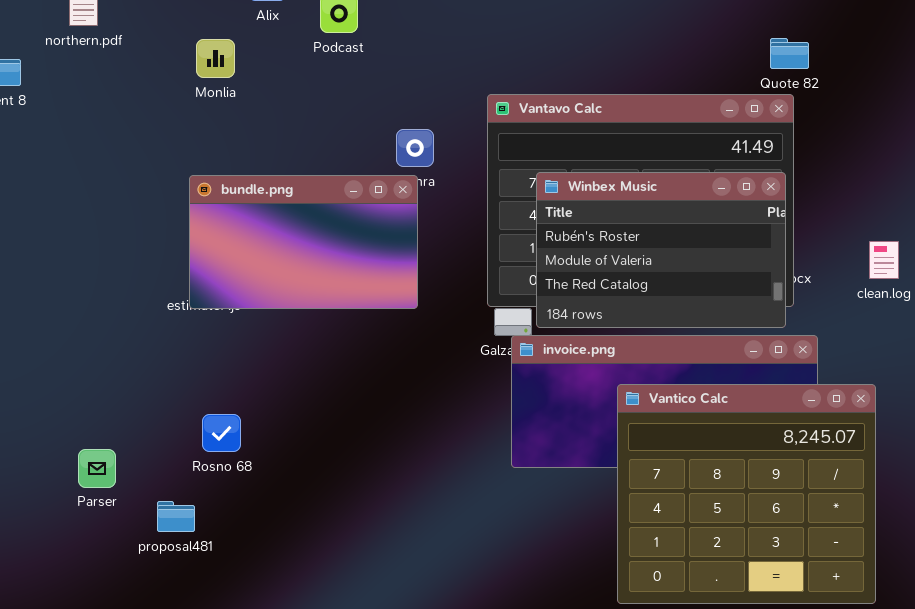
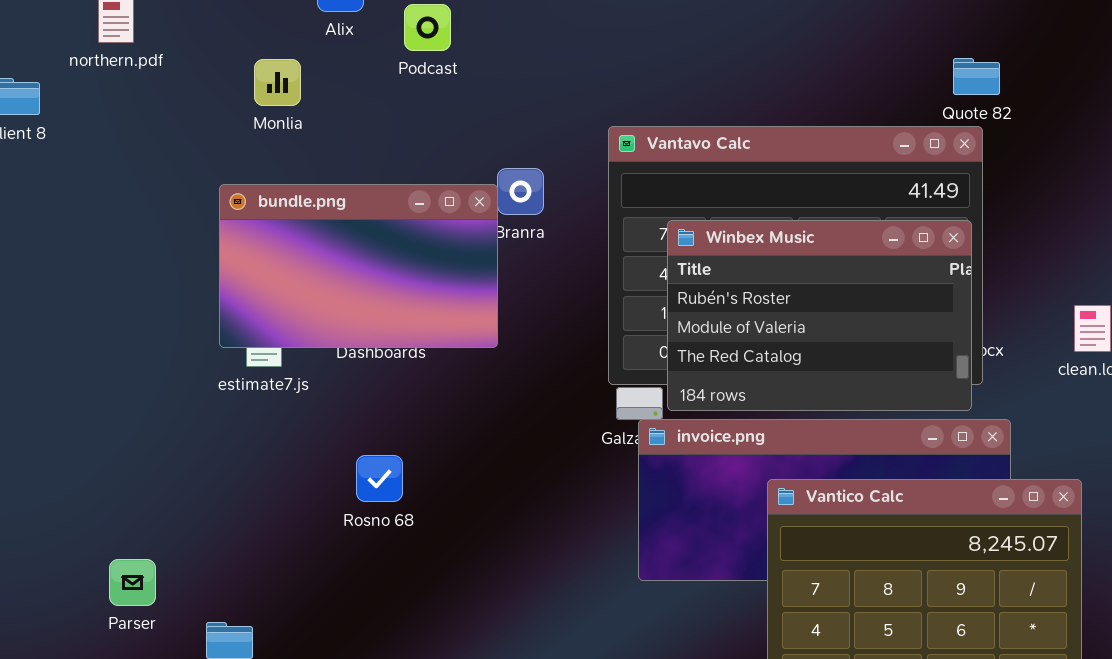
bundle.png: [189,175,418,309] -> [219,184,498,348], moved
Rosno 68: [202,414,241,452] -> [356,455,403,502], moved

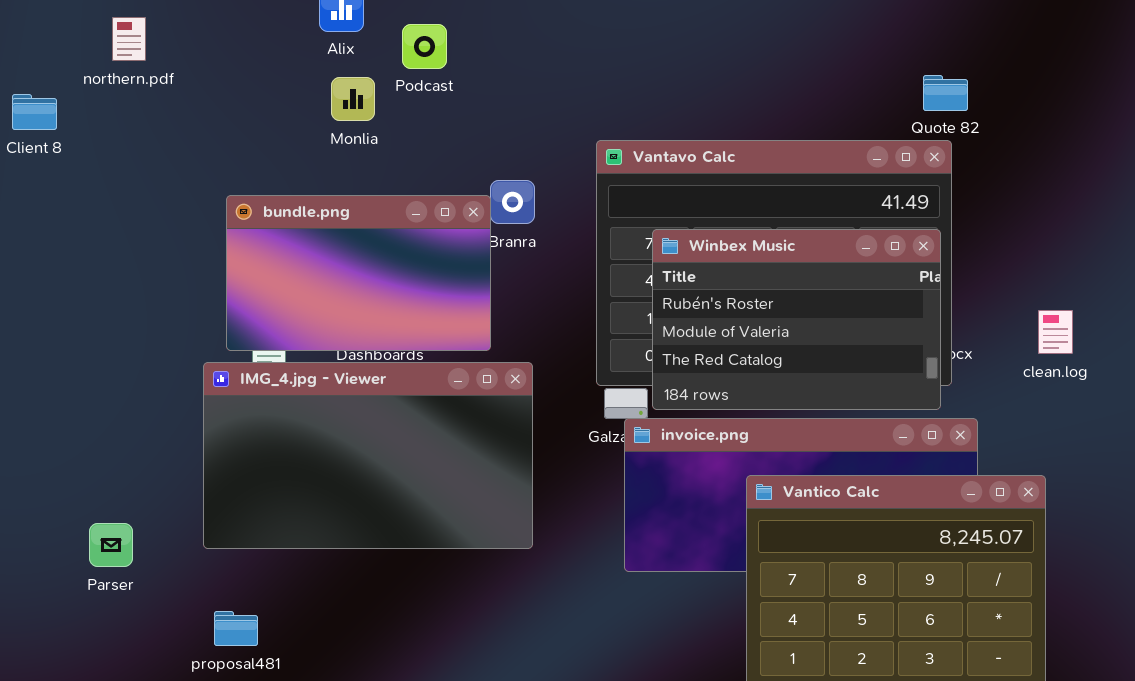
Monlia: [254,59,301,106] -> [331,77,375,121], moved
IMG_4.jpg - Viewer: none -> [203,362,533,549], opened
Parser: [109,559,156,606] -> [89,523,133,567], moved

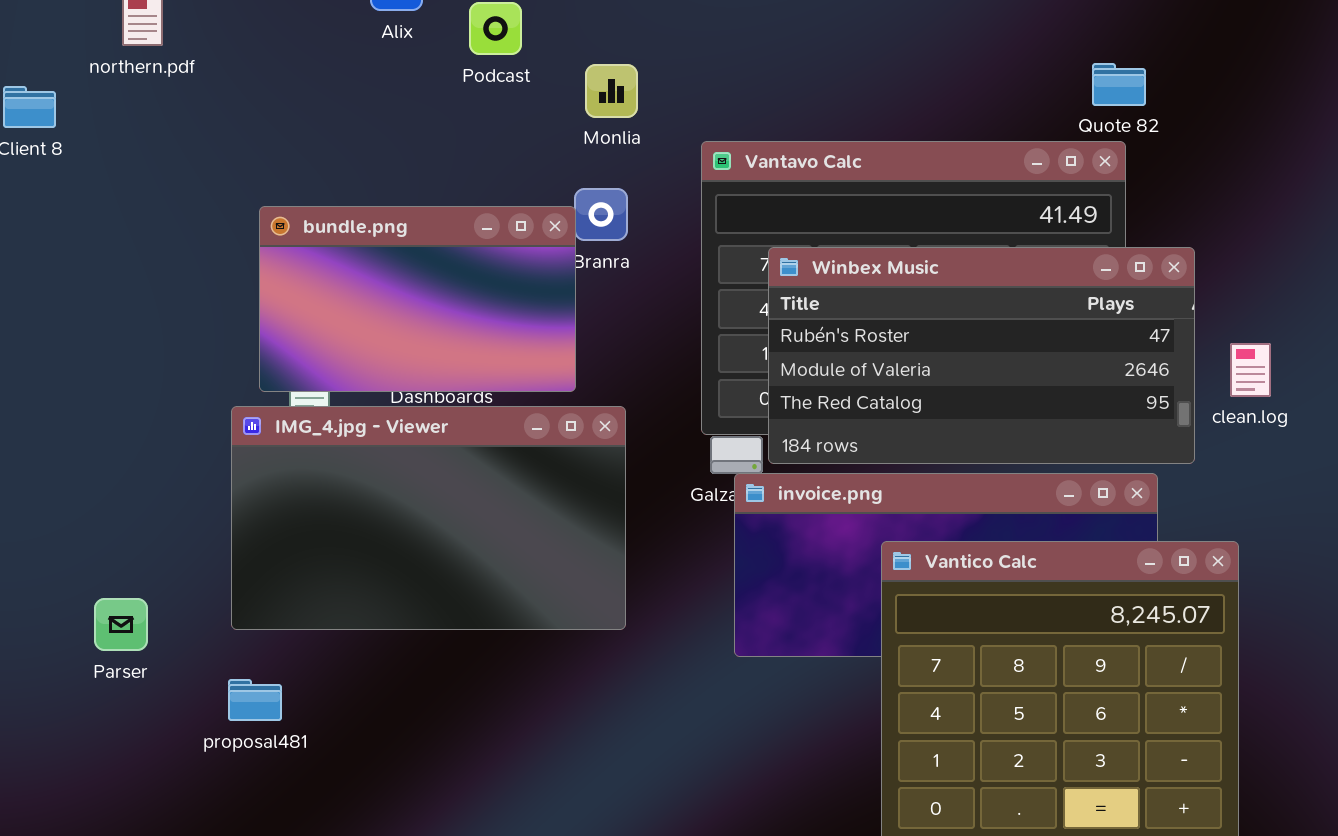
Monlia: [331,77,375,121] -> [585,64,638,118], moved
Winbex Music: [652,229,941,410] -> [768,247,1195,464], resized
proposal481: [214,611,258,646] -> [228,679,282,721], moved

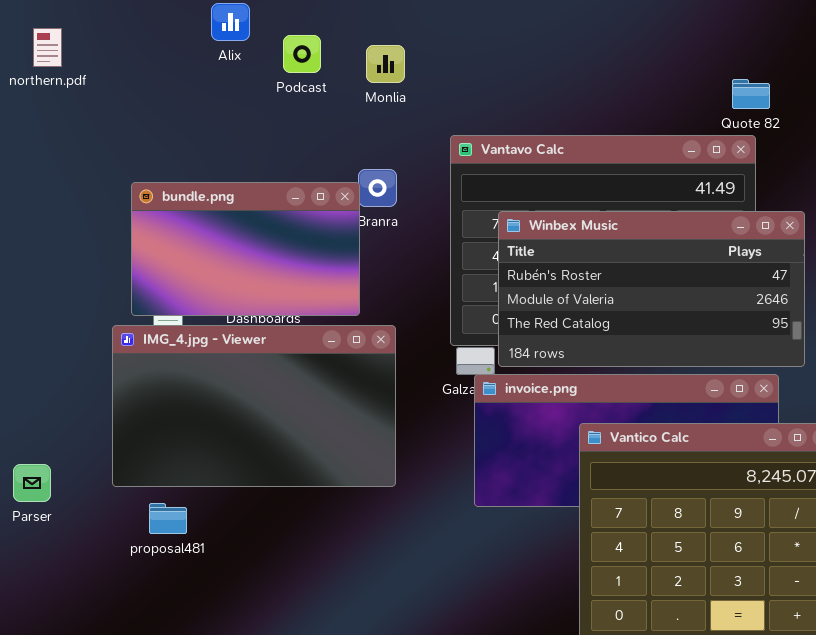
Monlia: [585,64,638,118] -> [366,45,405,83], moved
proposal481: [228,679,282,721] -> [149,503,187,534], moved

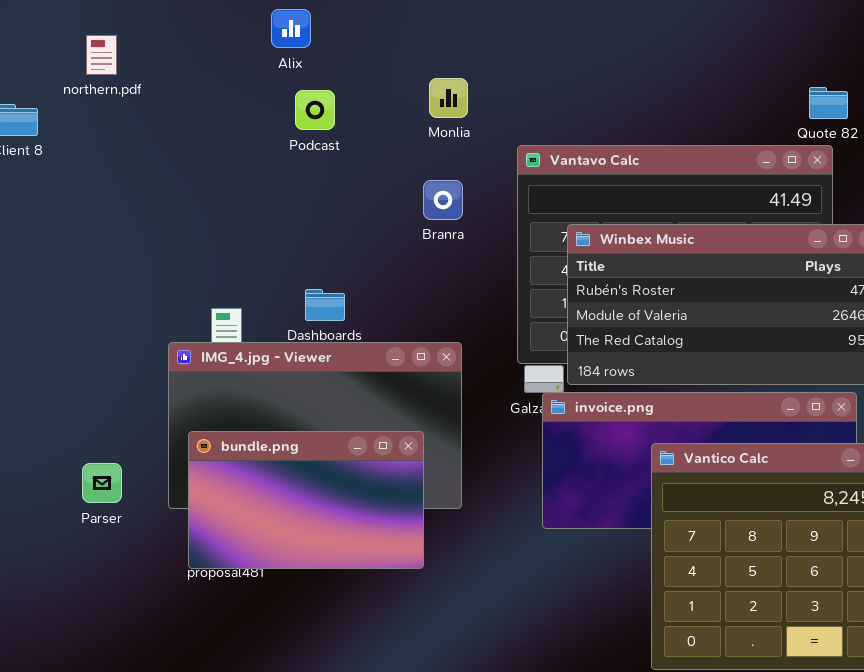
Podcast: [283,35,321,73] -> [295,90,335,130], moved
Monlia: [366,45,405,83] -> [429,78,468,118], moved
bundle.png: [131,182,360,316] -> [188,431,424,569], moved
Parser: [13,464,51,502] -> [82,463,122,503], moved

